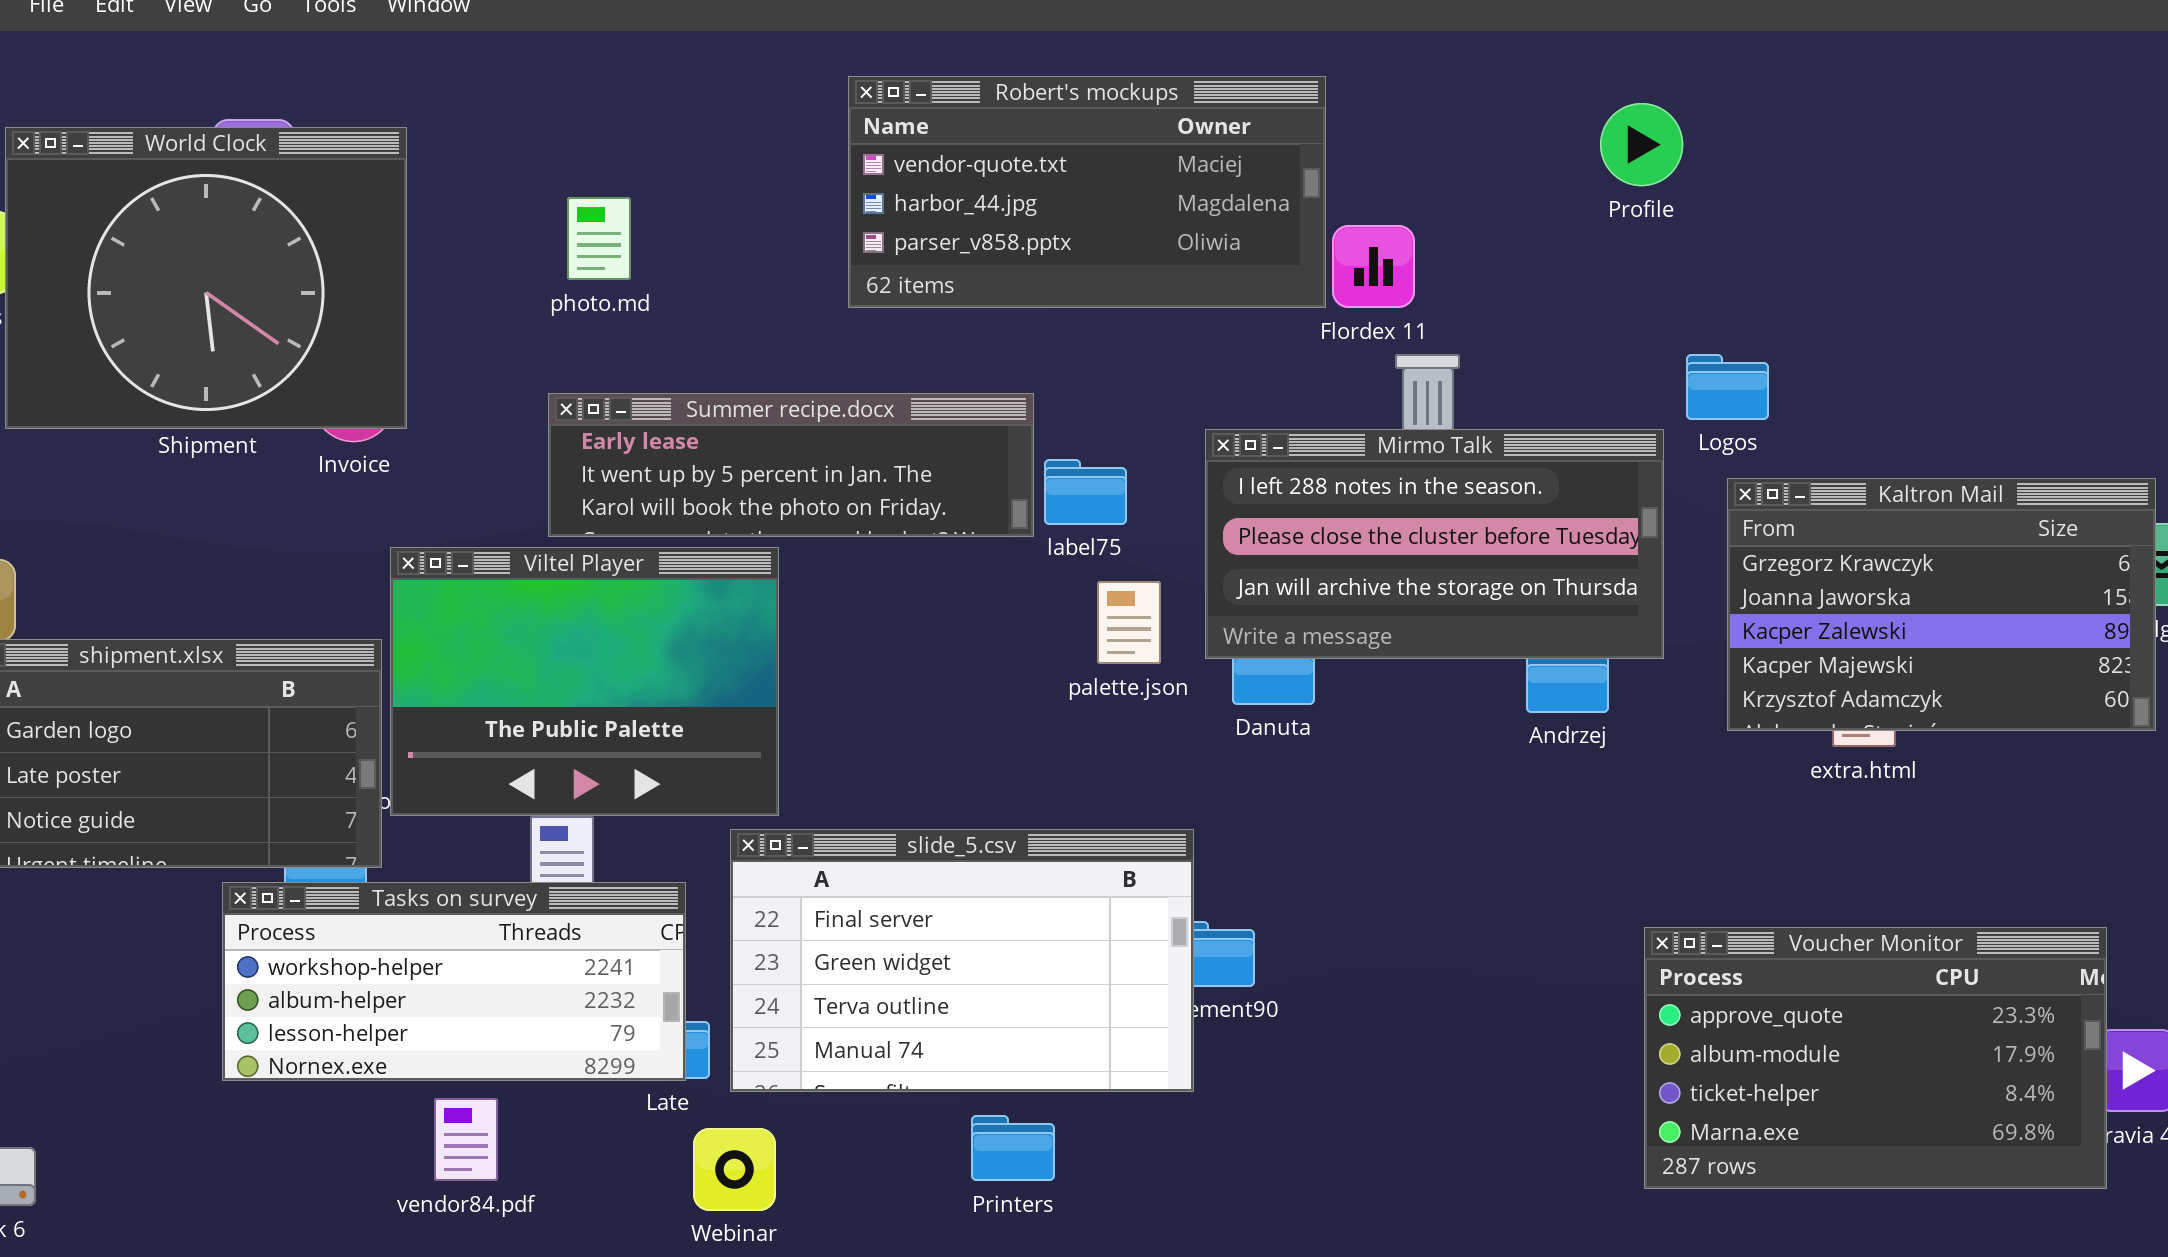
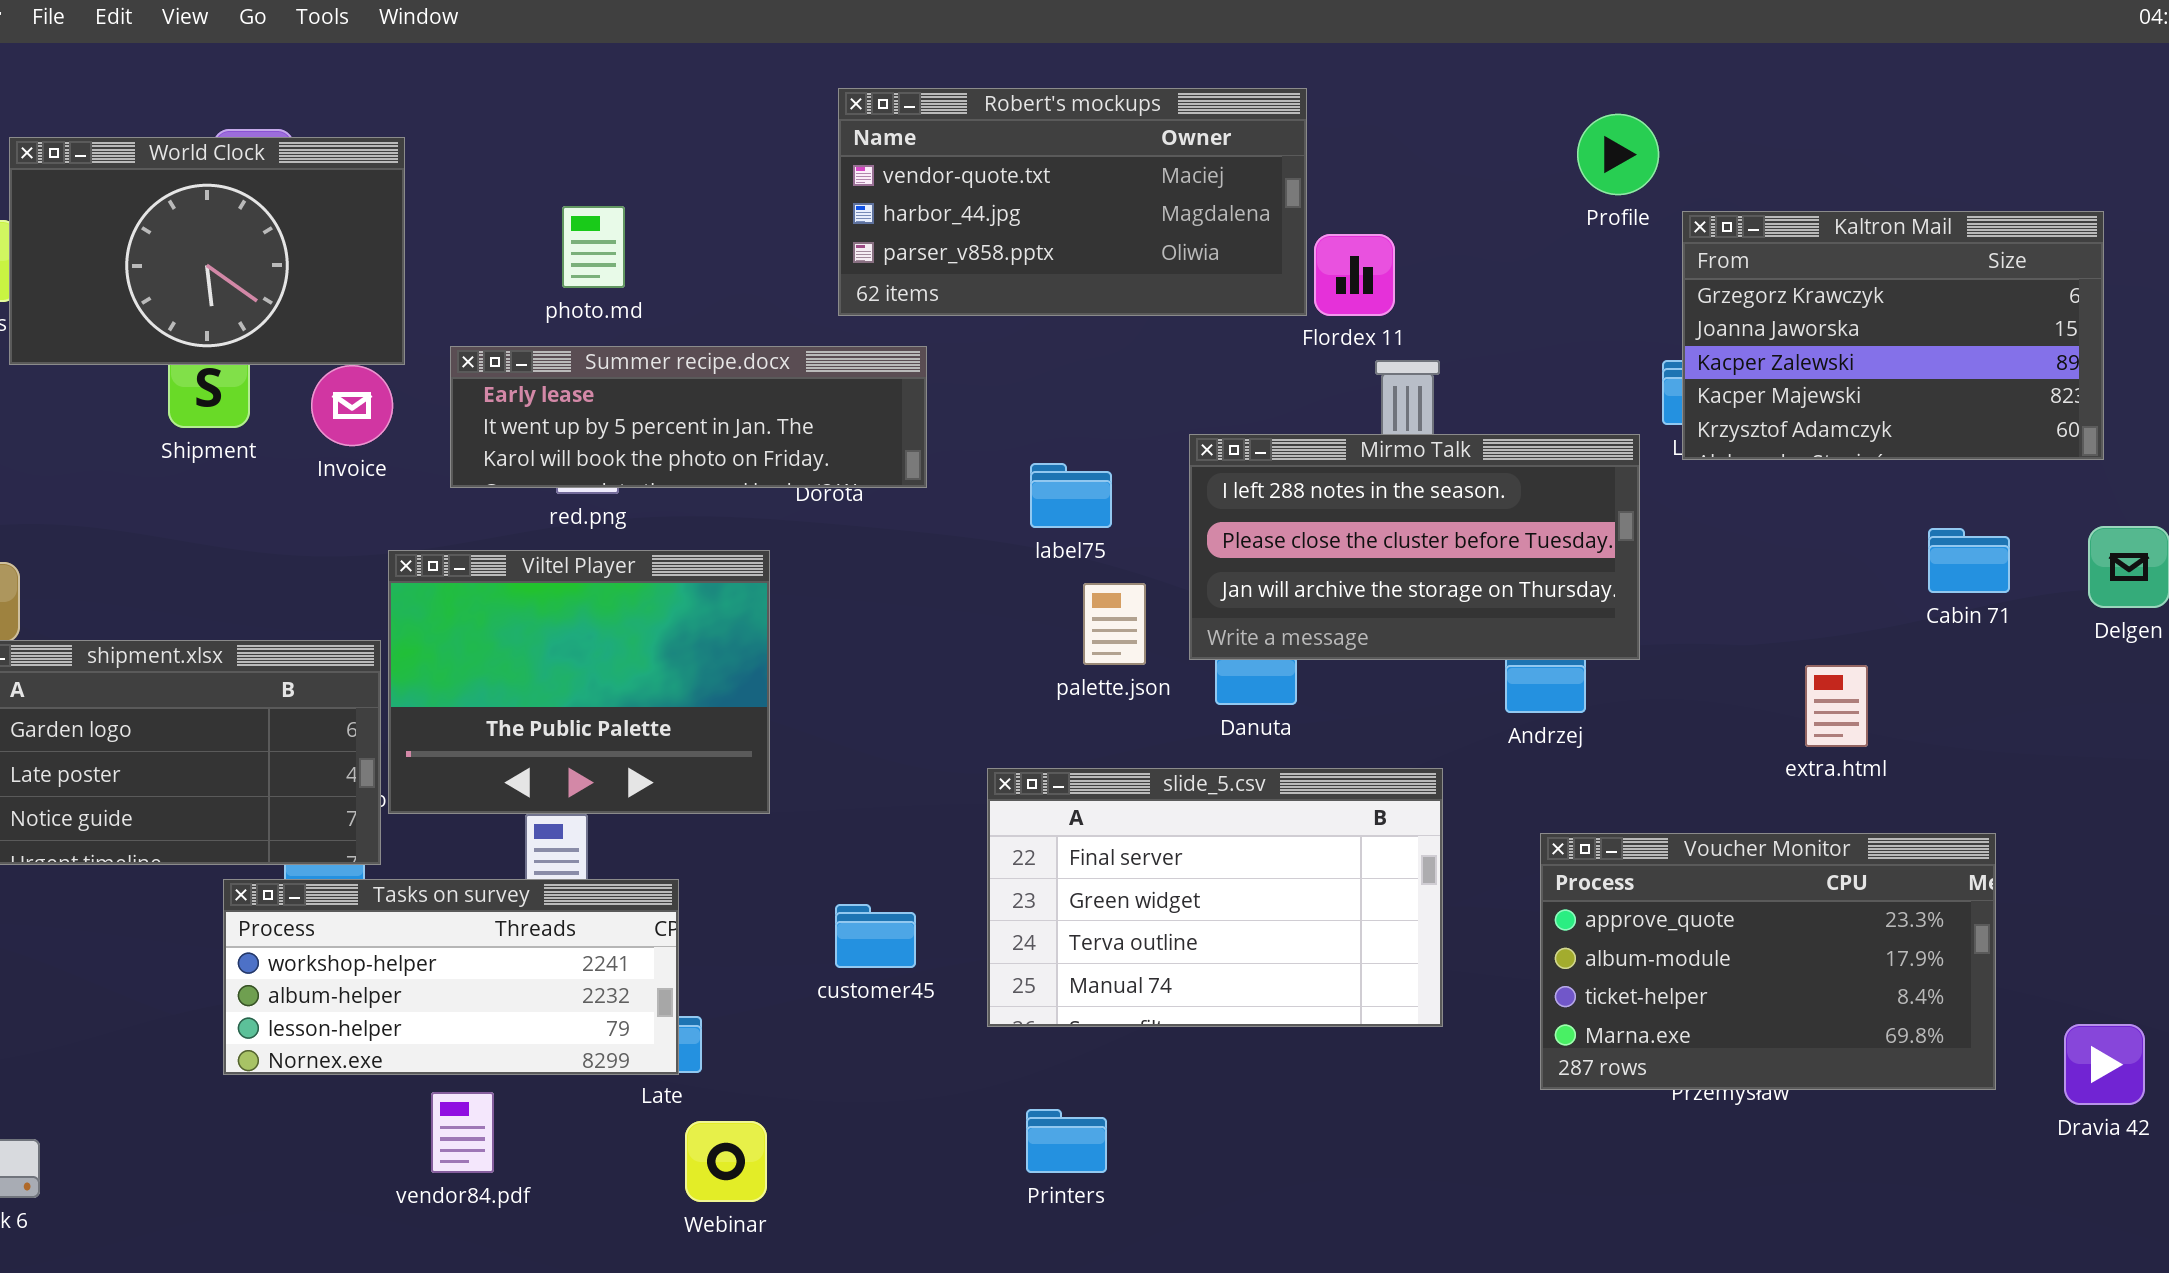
World Clock: [5,127,407,429] -> [9,137,405,365], resized
Summer recipe.docx: [548,393,1034,537] -> [450,346,927,488], moved
Kaltron Mail: [1727,478,2156,731] -> [1682,211,2104,460], moved
slide_5.csv: [730,829,1194,1092] -> [987,768,1443,1027], moved
Voucher Monitor: [1644,927,2107,1189] -> [1540,833,1996,1090], moved
Printers: [971,1115,1055,1181] -> [1026,1109,1107,1173], moved

